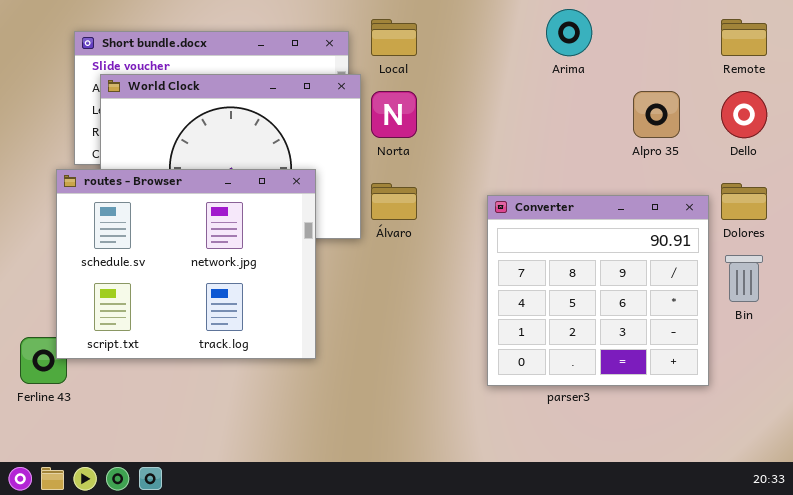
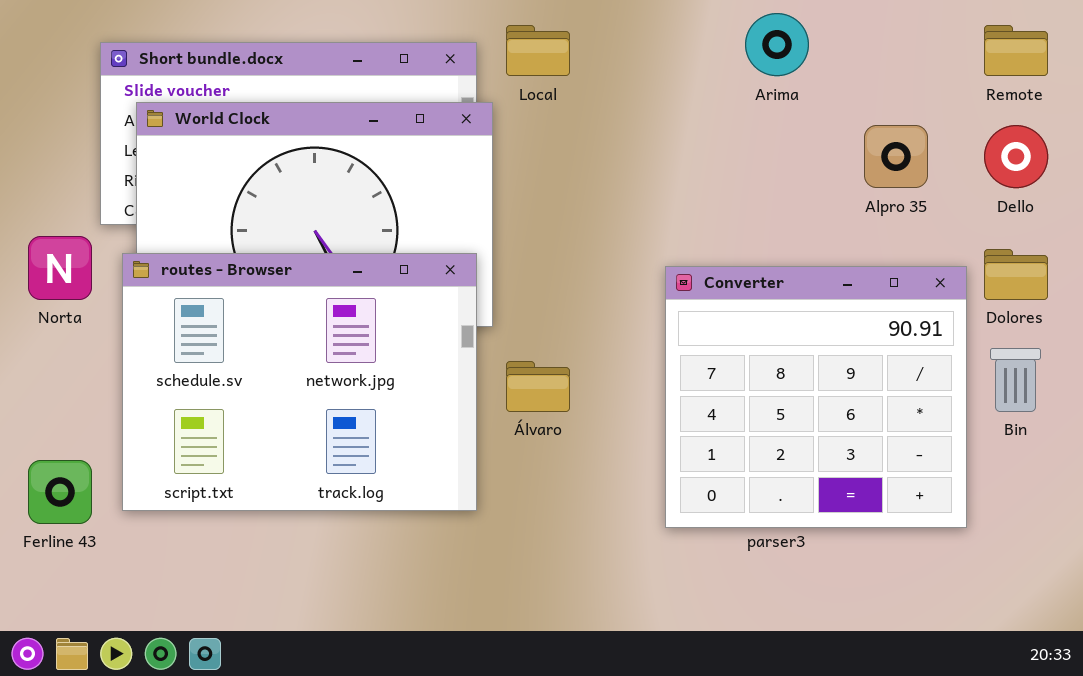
Norta: [371,91,417,138] -> [28,236,92,300], moved
routes - Browser: [56,169,316,359] -> [122,253,477,511], moved
Álvaro: [371,183,417,220] -> [506,361,570,412], moved

